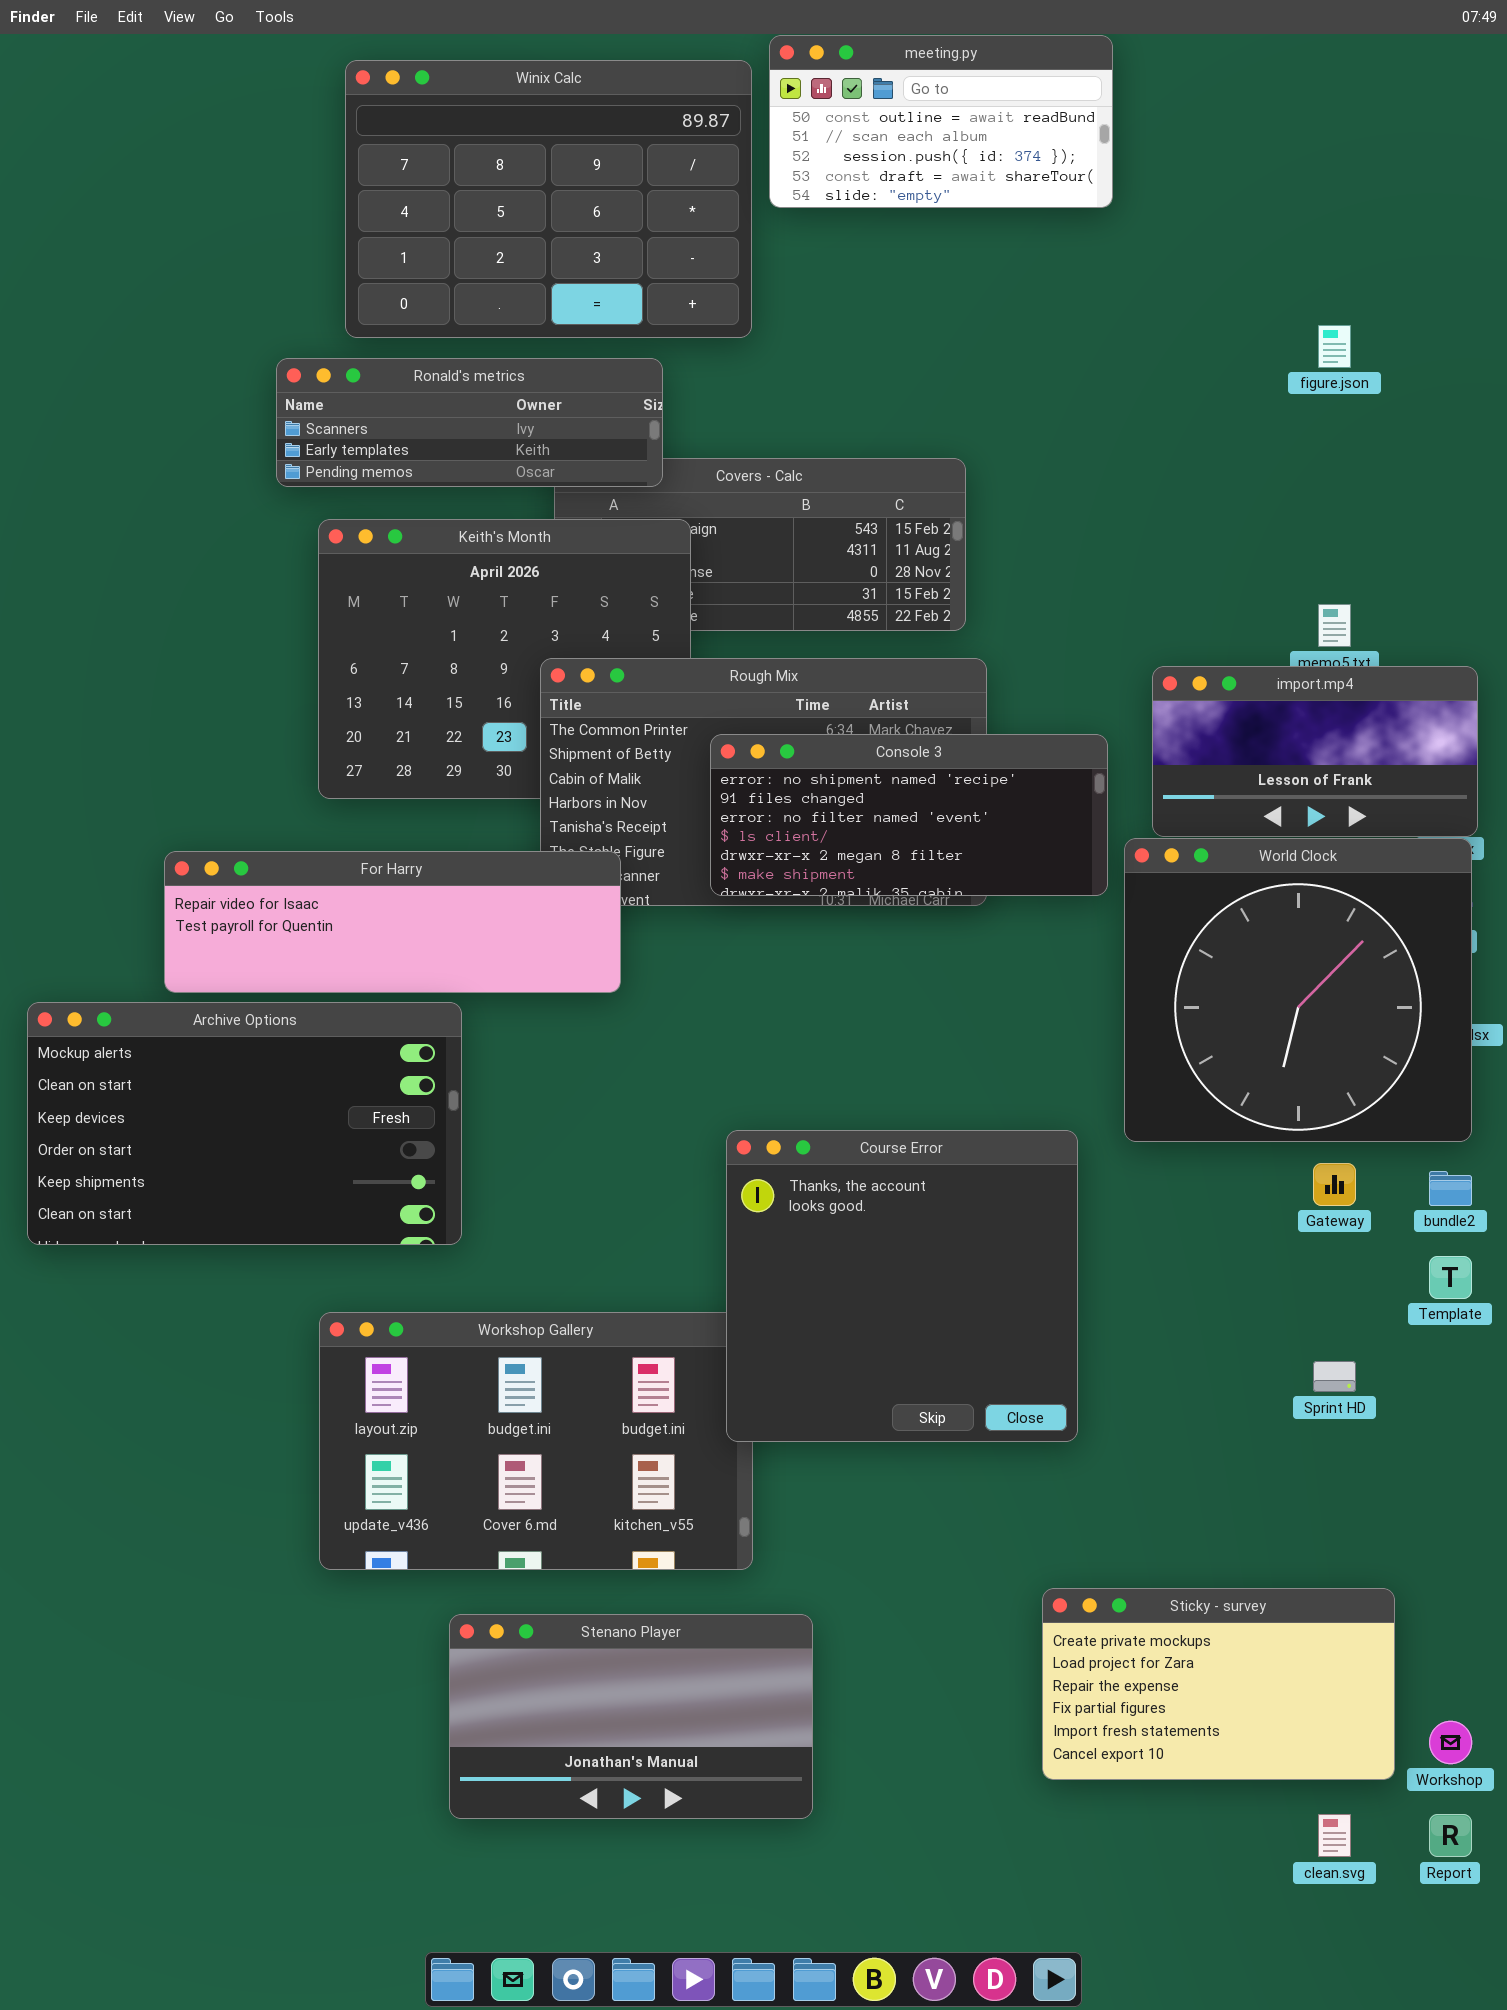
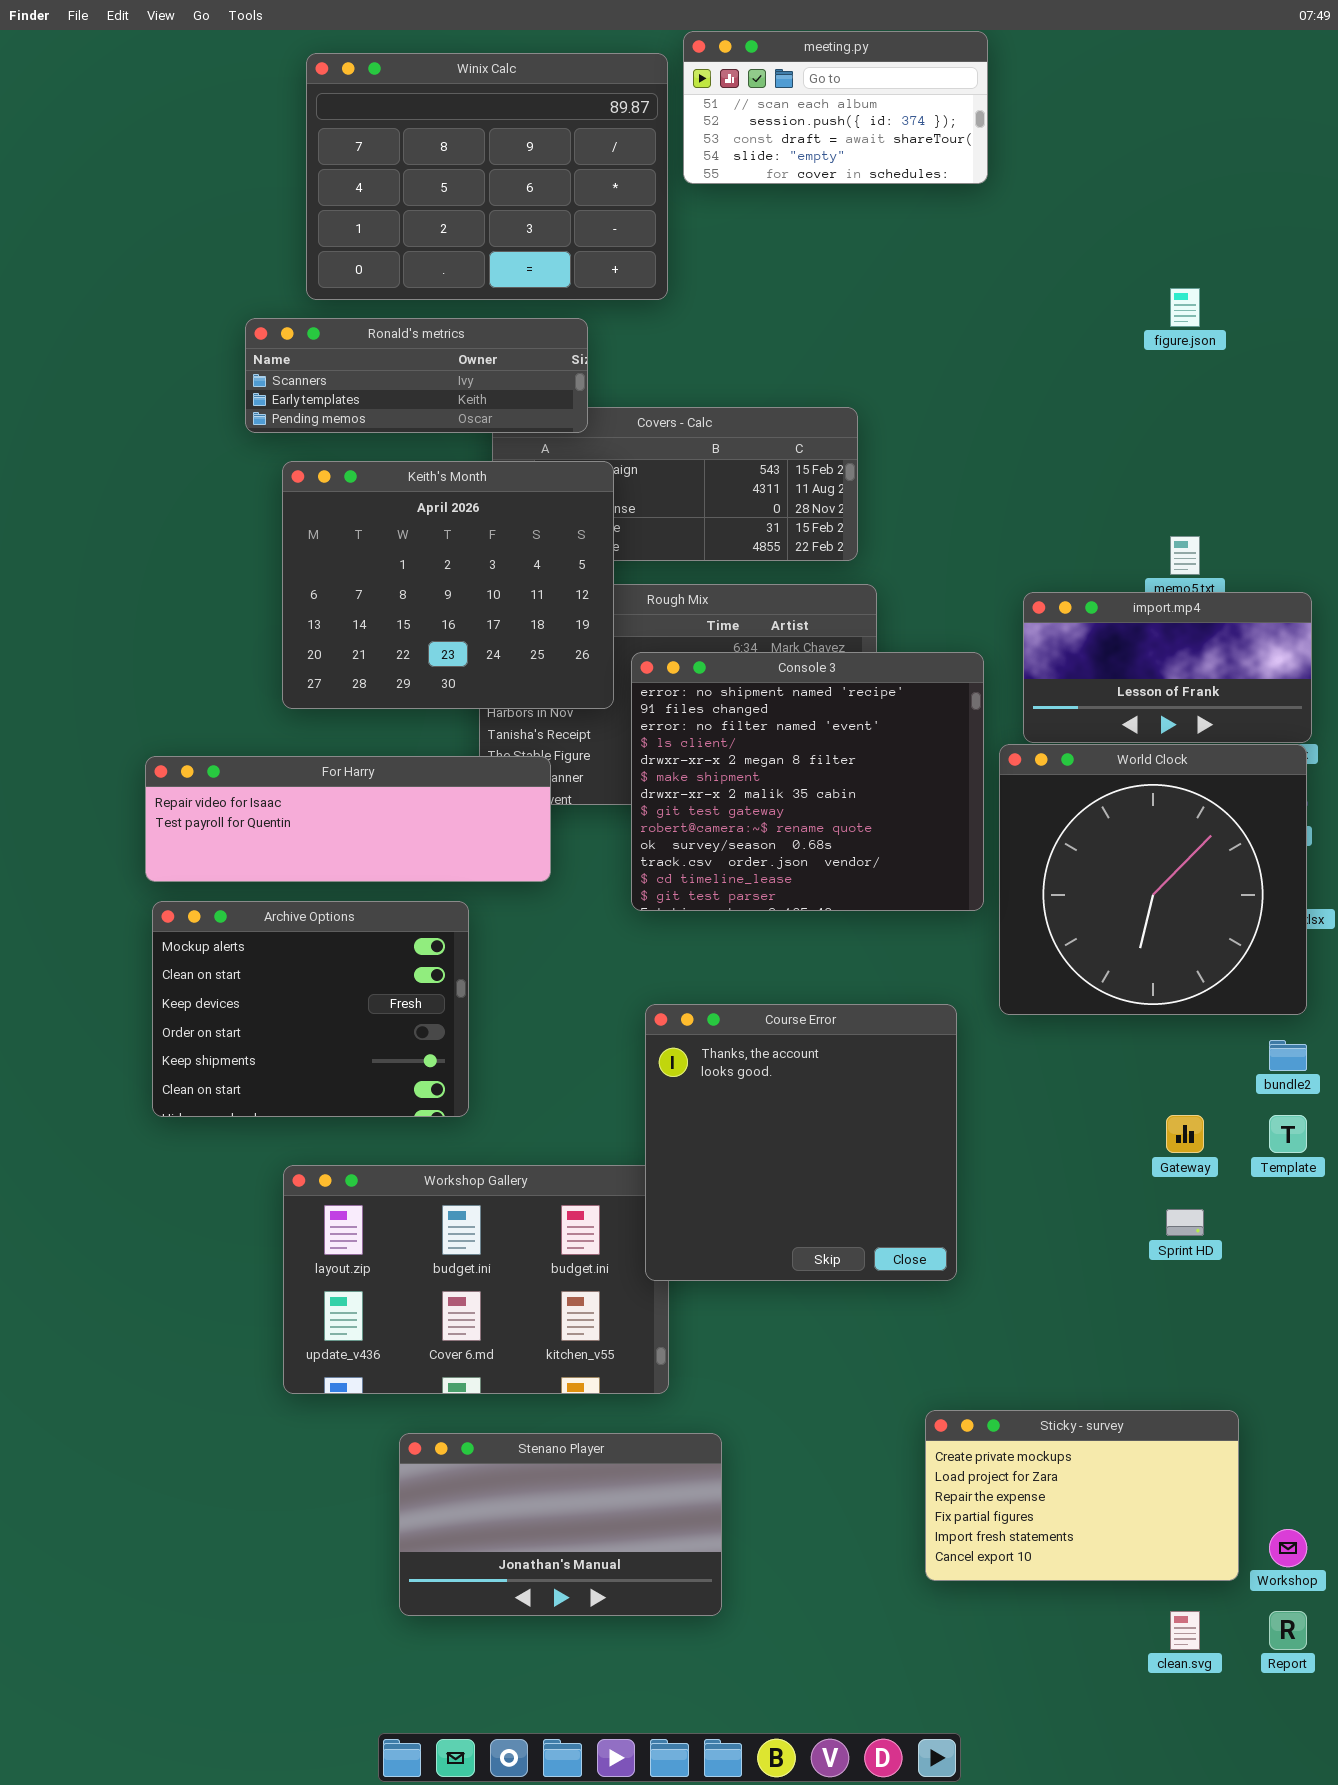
meeting.py: [769,35,1113,208] -> [683,31,988,184], scrolled down 1 row
Keith's Month: [318,519,691,799] -> [282,461,614,709], raised
Console 3: [710,734,1108,896] -> [631,652,984,911], resized
Archive Options: [27,1002,462,1245] -> [152,901,469,1117], moved, resized
Gateway: [1313,1163,1356,1206] -> [1166,1115,1204,1153], moved

